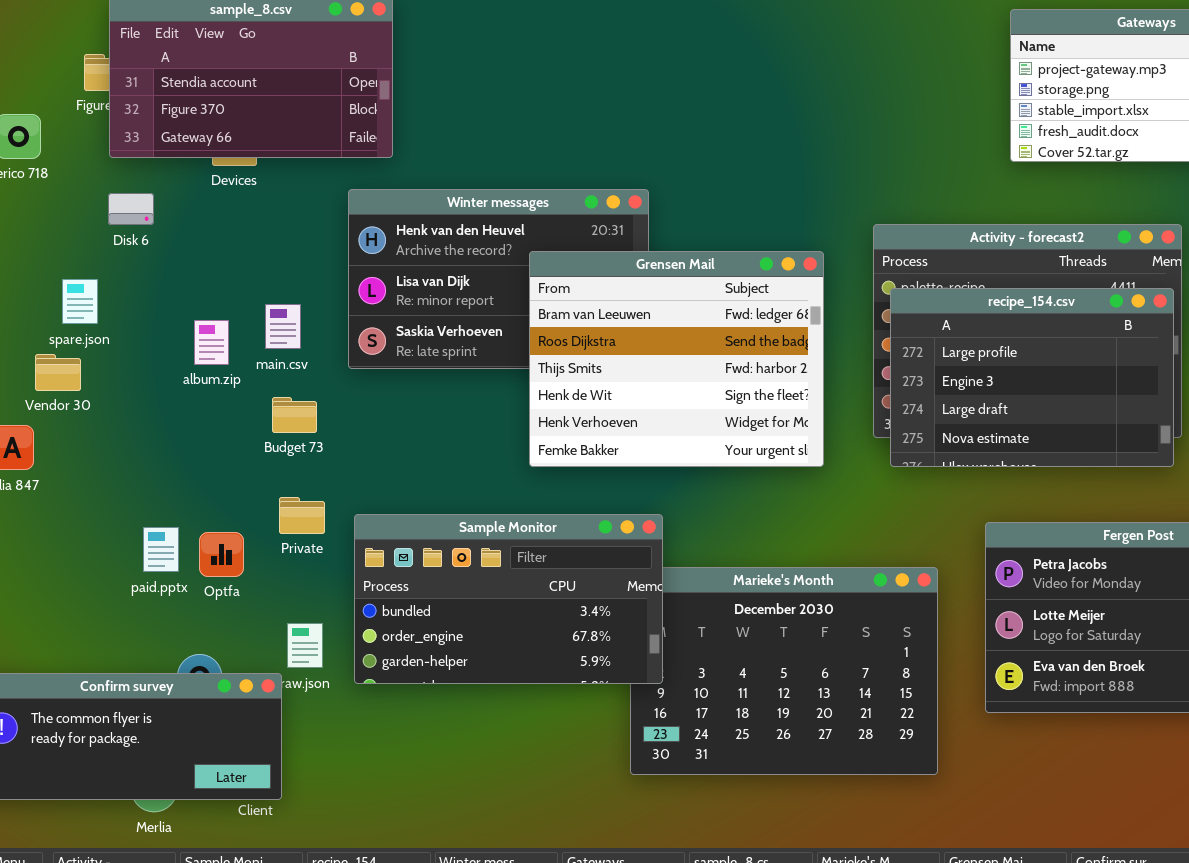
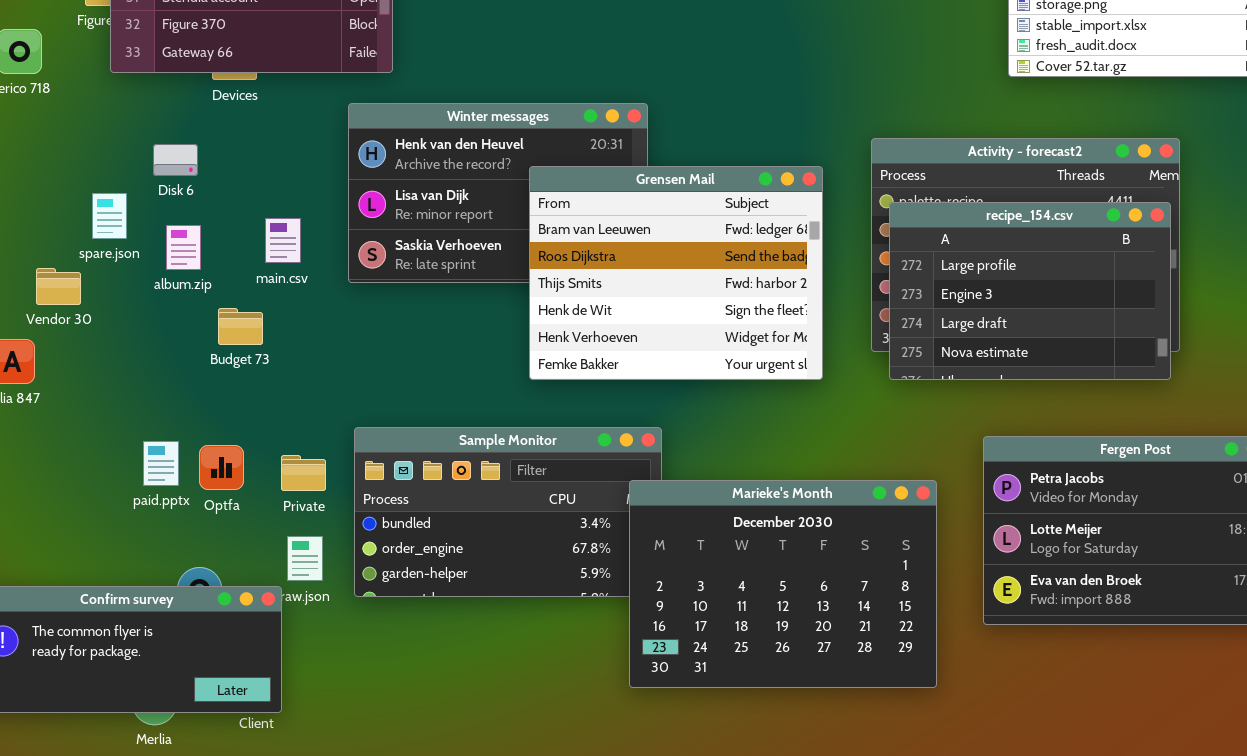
Disk 6: [108,193,154,225] -> [153,144,198,176], moved
spare.json: [62,279,98,324] -> [92,193,127,239], moved
album.zip: [194,320,229,365] -> [166,225,201,270], moved
Budget 73: [272,397,317,433] -> [218,308,263,345], moved
Private: [279,497,325,534] -> [281,455,326,491], moved
Marieke's Month: [630,567,938,775] -> [629,480,937,688], raised

